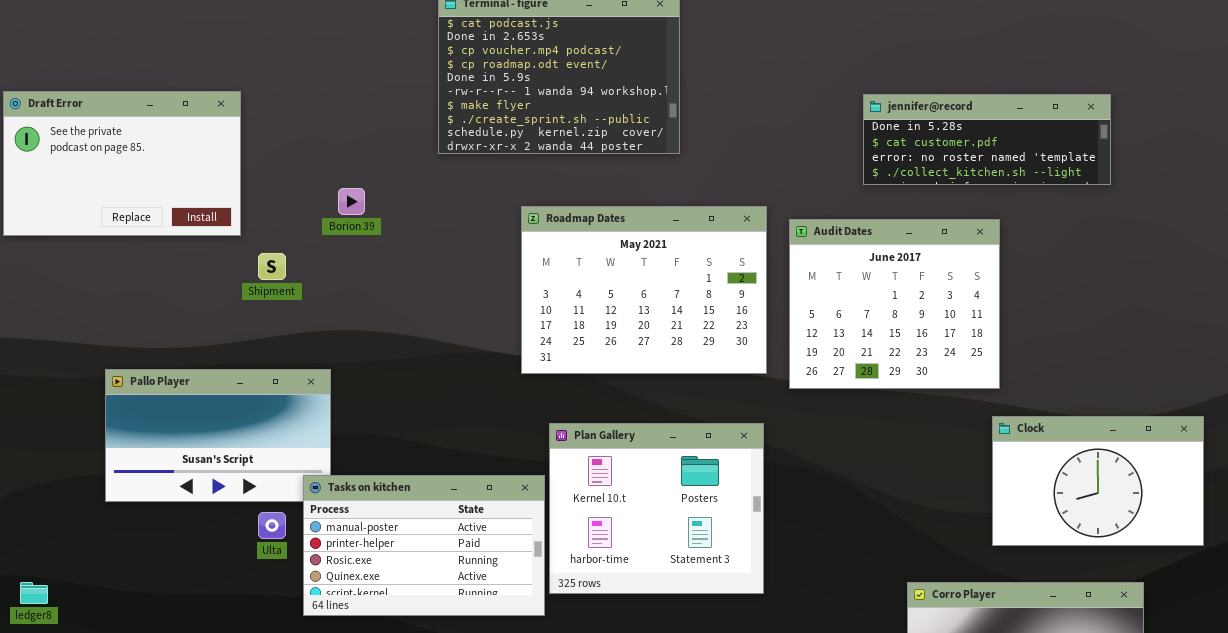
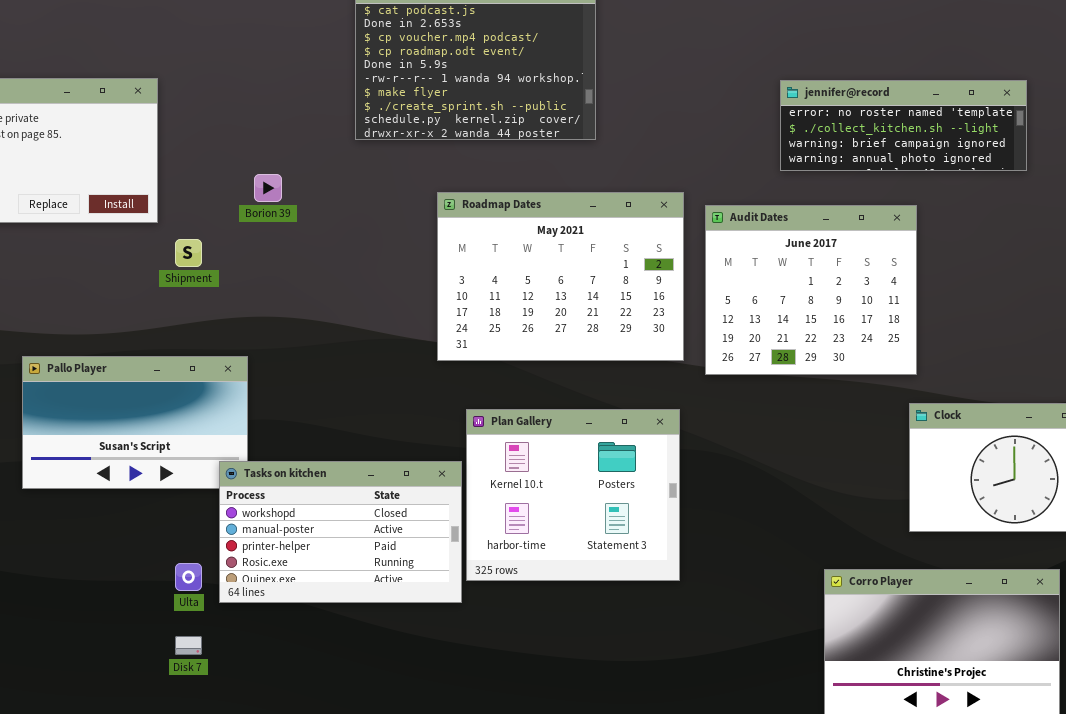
jennifer@record: [863,94,1111,185] -> [780,80,1027,171], scrolled down 2 rows
Tasks on kitchen: [303,475,545,616] -> [219,461,462,603], scrolled up 1 row
Ulta: [258,512,286,539] -> [175,563,202,591], moved

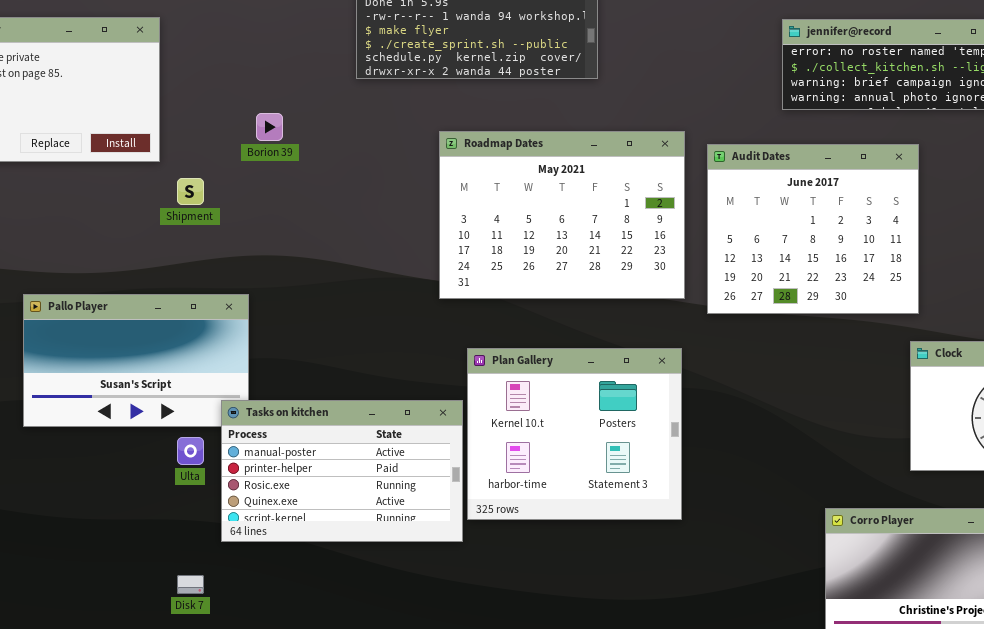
Tasks on kitchen: [219,461,462,603] -> [221,400,463,542], scrolled down 1 row
Ulta: [175,563,202,591] -> [177,437,204,465], moved

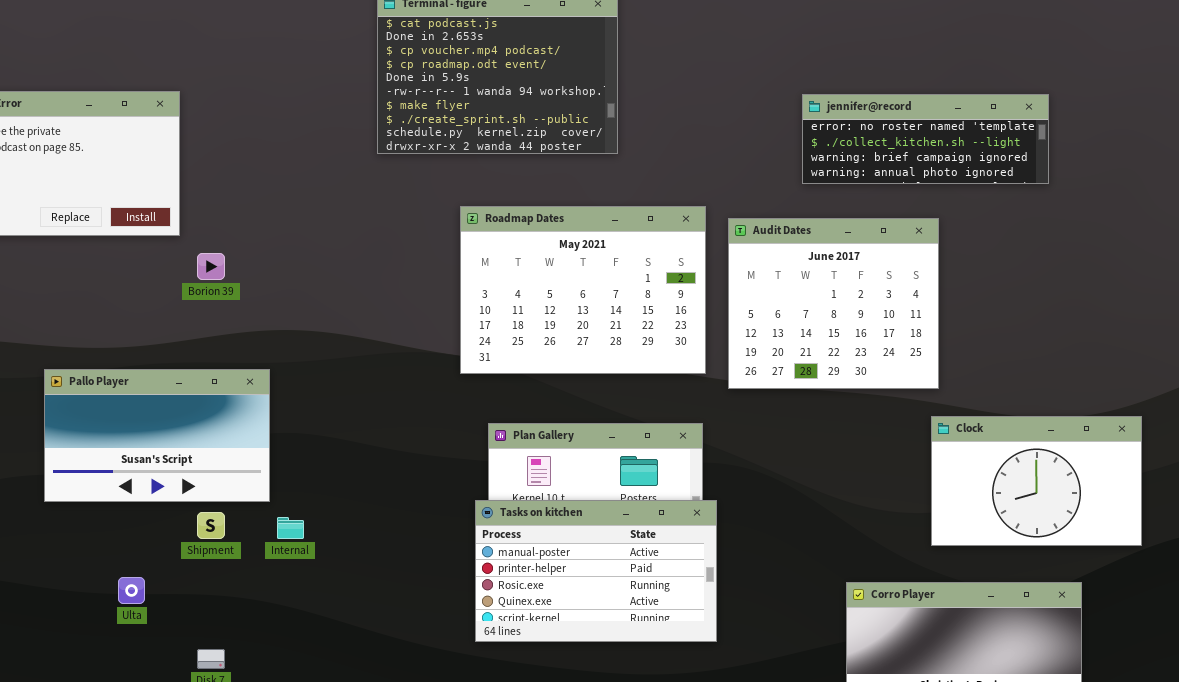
Borion 39: [256,113,283,141] -> [197,253,225,280], moved
Shipment: [177,178,204,205] -> [197,512,225,539], moved
Tasks on kitchen: [221,400,463,542] -> [475,500,717,642], moved
Ulta: [177,437,204,465] -> [118,577,145,604], moved

